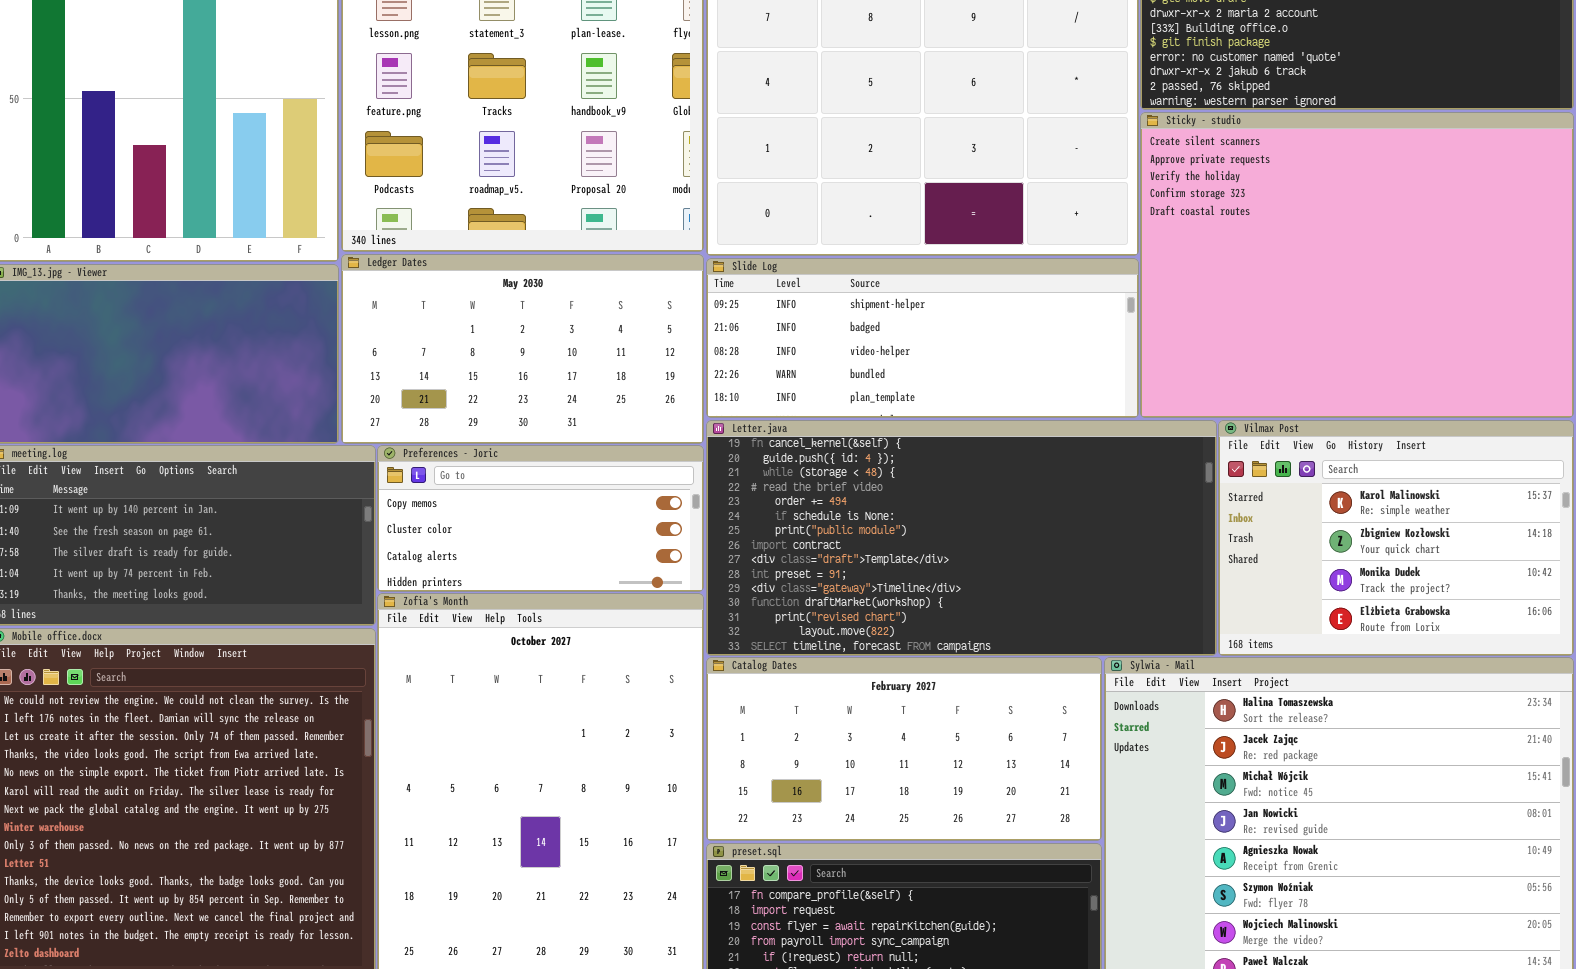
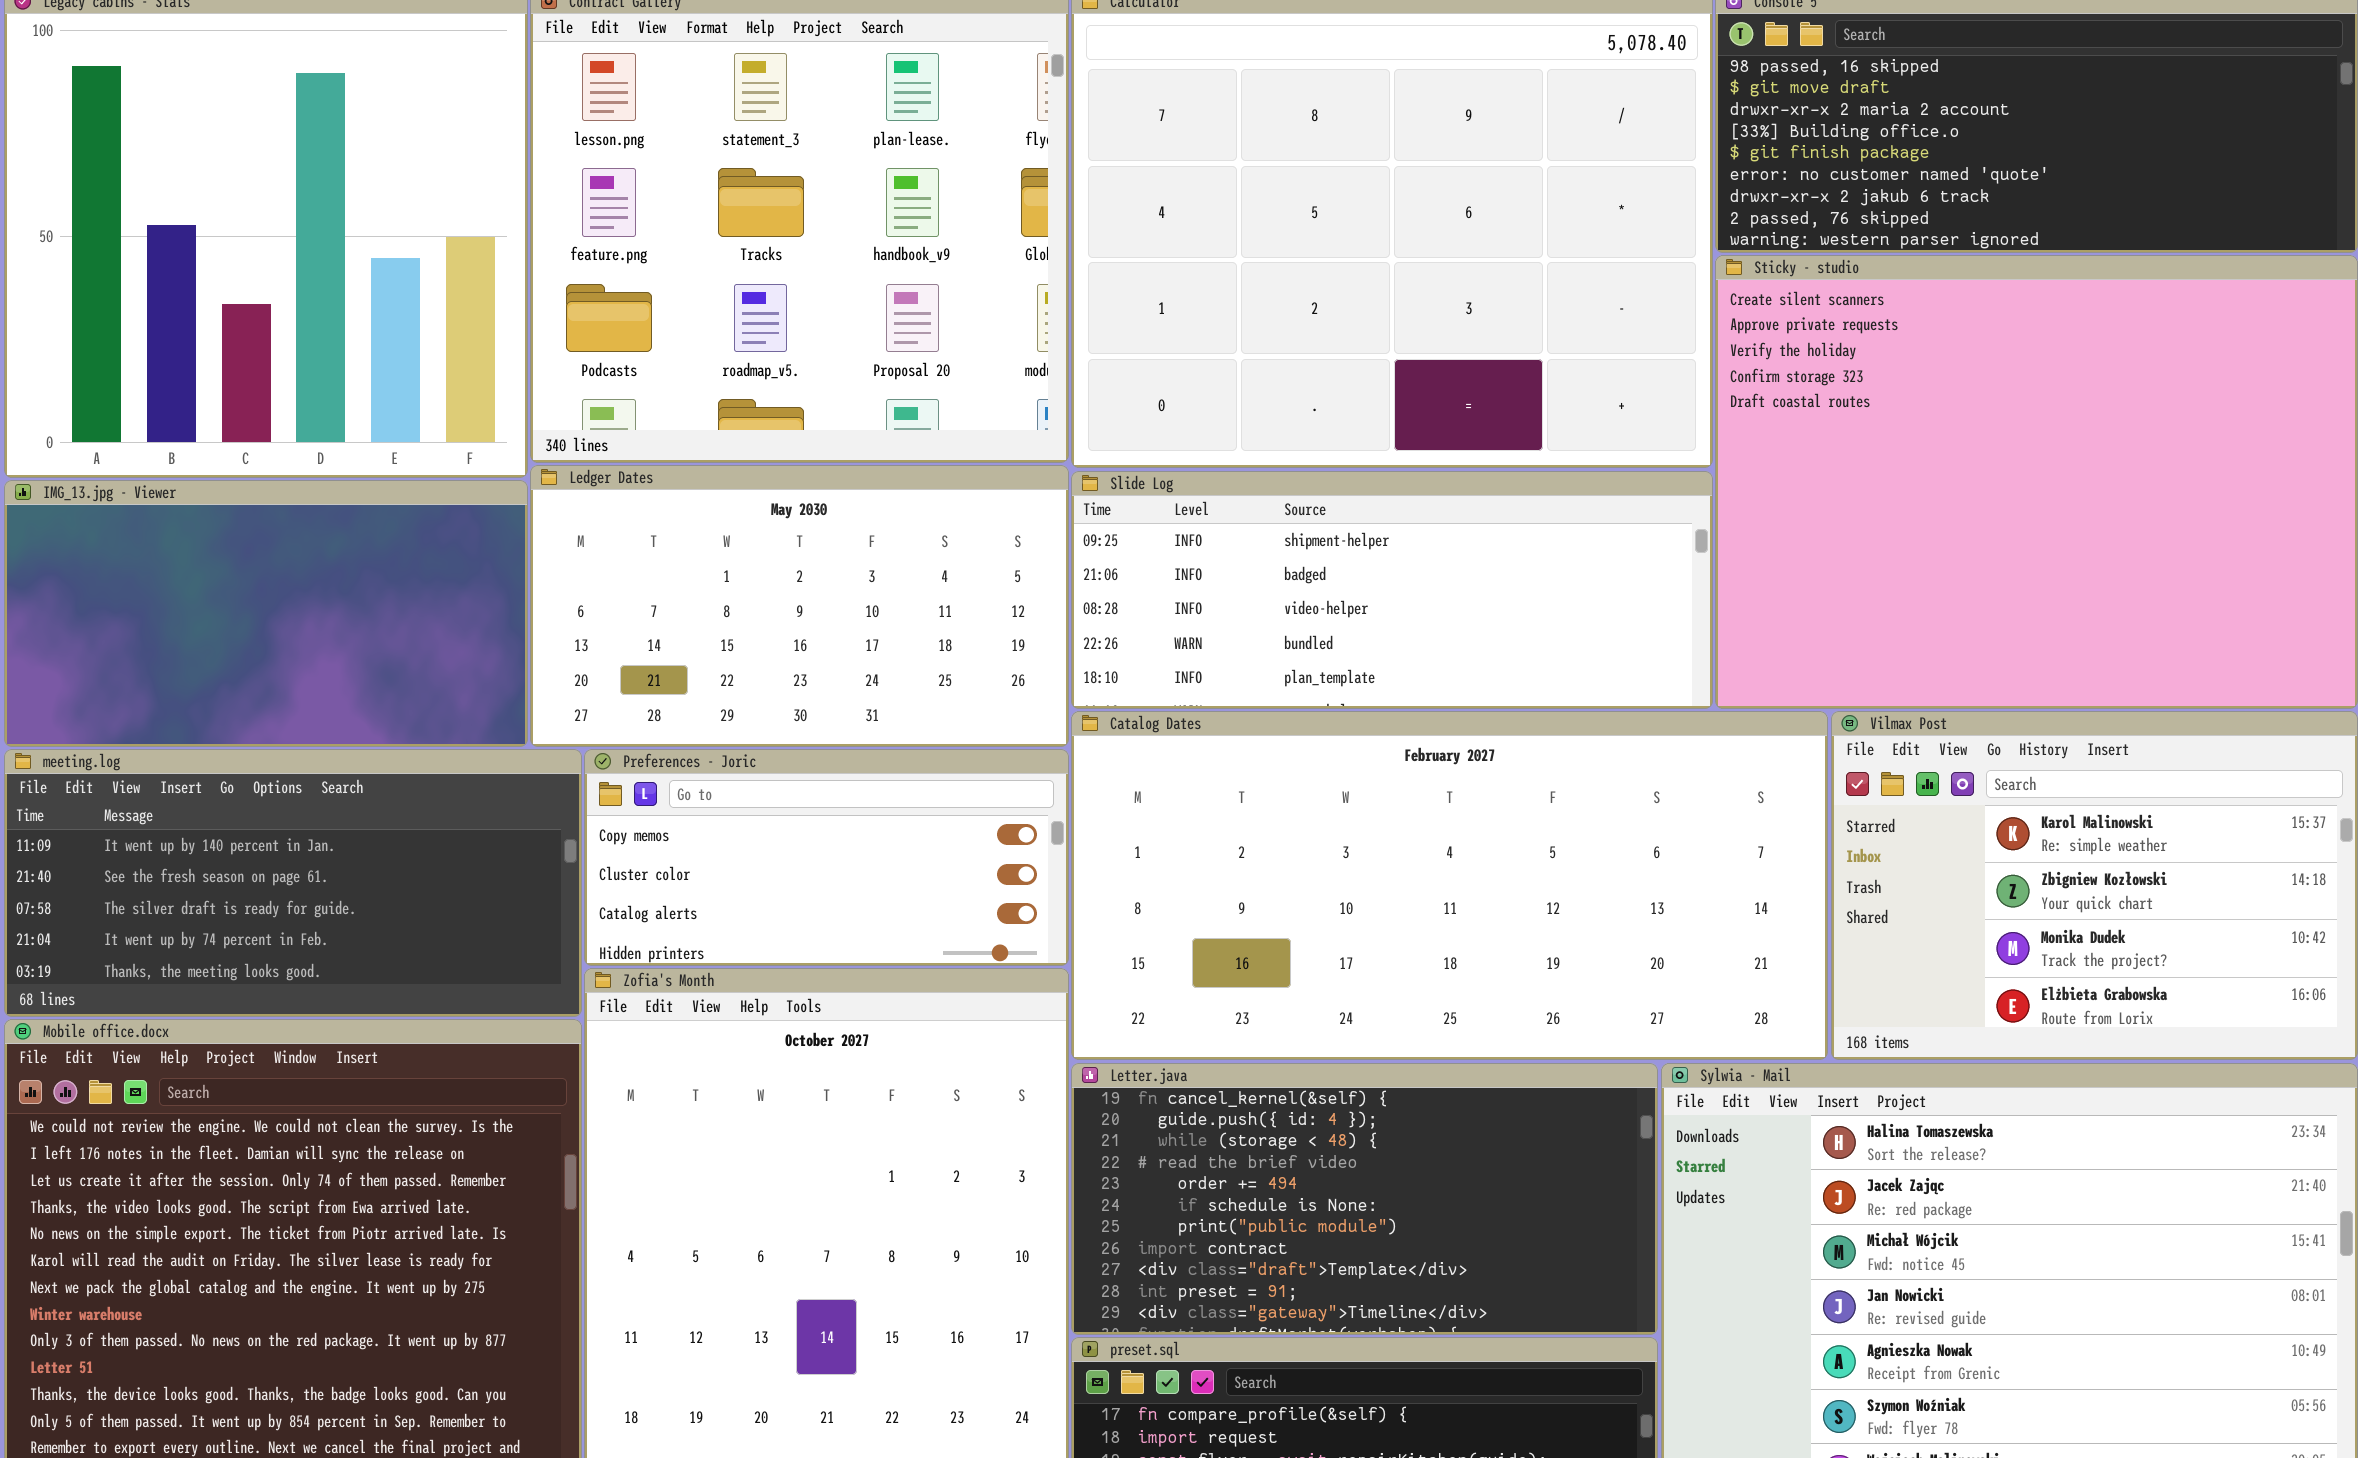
Letter.java: [706,420,1217,656] -> [1071,1063,1658,1335], moved, resized
Catalog Dates: [706,657,1102,841] -> [1071,711,1828,1060], moved, resized

